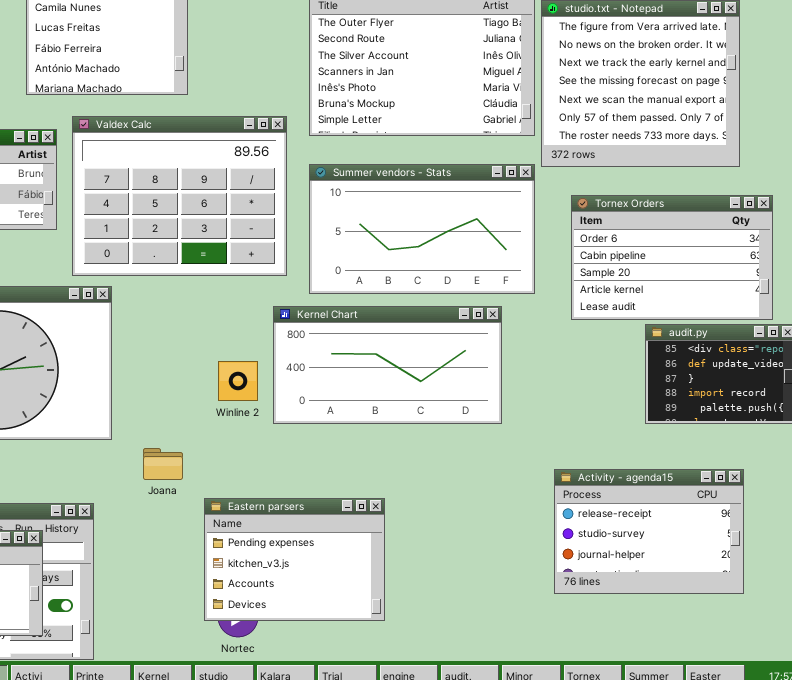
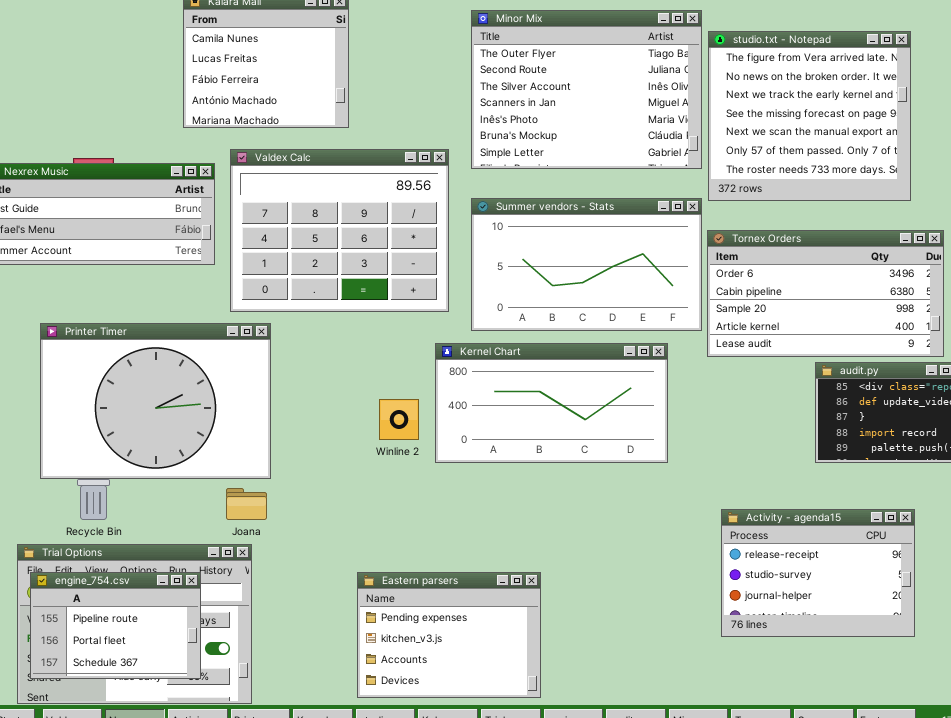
Tornex Orders: [571,195,773,320] -> [707,230,944,357], resized
Joana: [143,448,183,480] -> [226,488,267,520], moved
Eastern parsers: [204,498,385,621] -> [357,572,541,698], moved

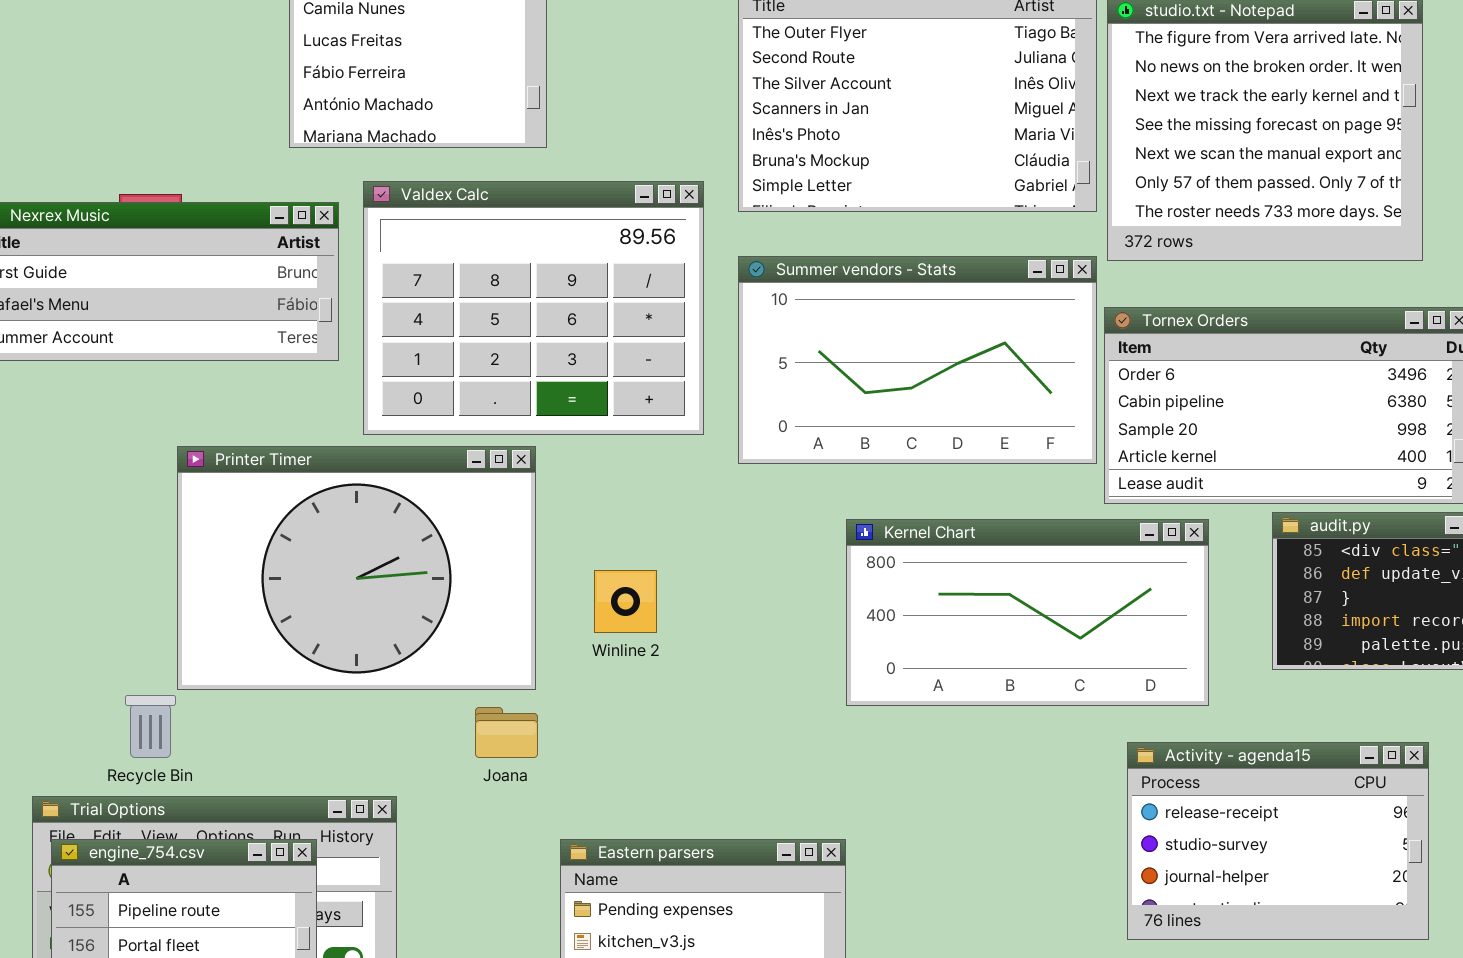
Printer Timer: [40,323,271,479] -> [177,446,536,690], moved
Kernel Chart: [435,343,668,463] -> [846,519,1209,706], moved
Joana: [226,488,267,520] -> [475,707,538,758], moved

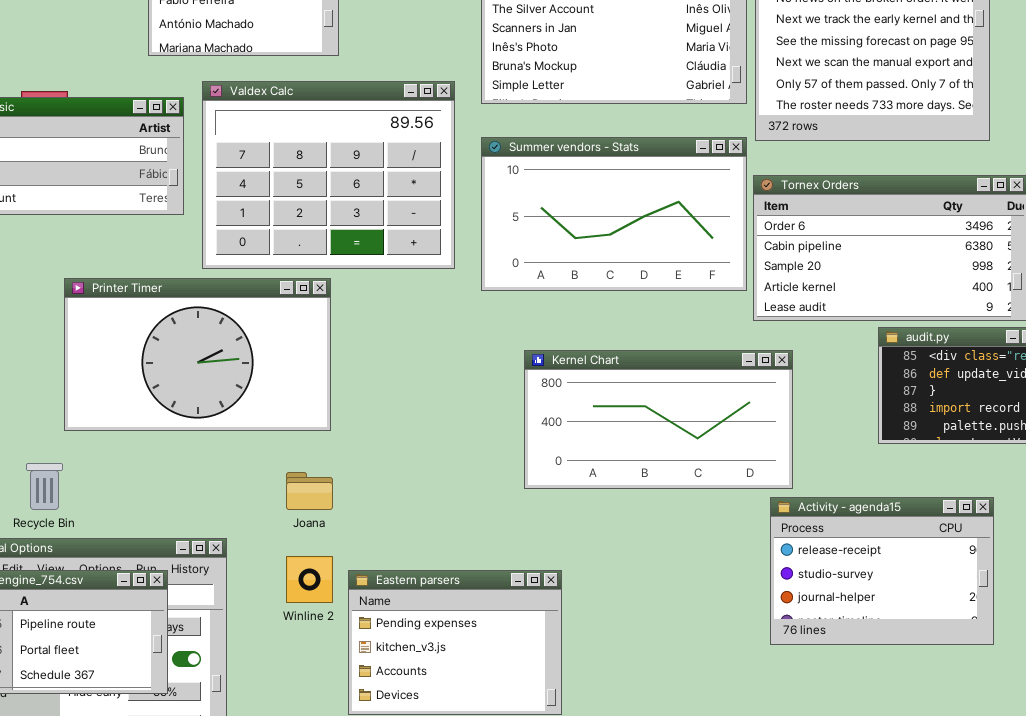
Printer Timer: [177,446,536,690] -> [64,278,331,431], resized
Kernel Chart: [846,519,1209,706] -> [524,350,793,489], moved
Winline 2: [594,570,657,633] -> [286,556,333,603], moved

